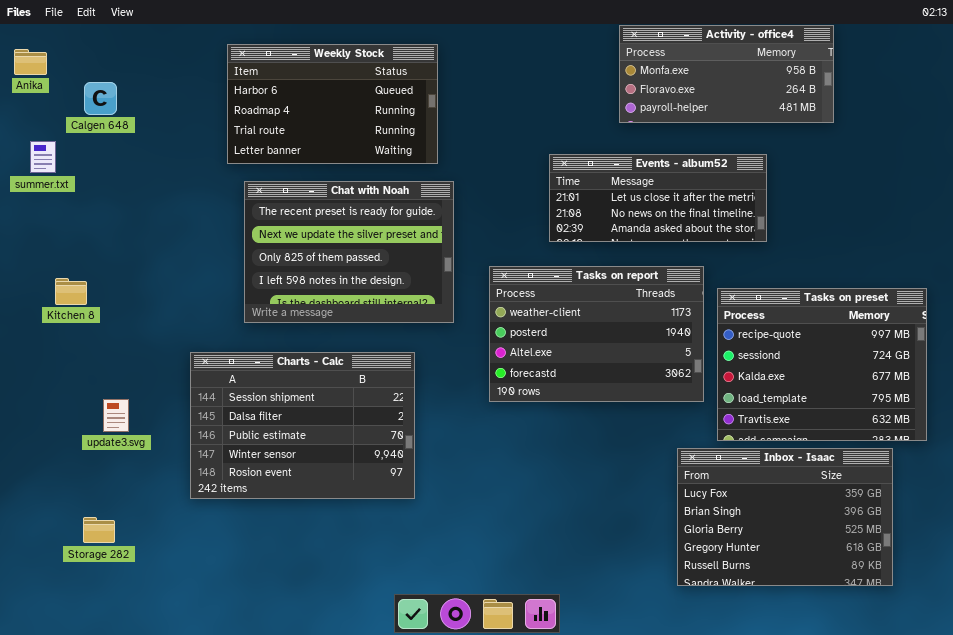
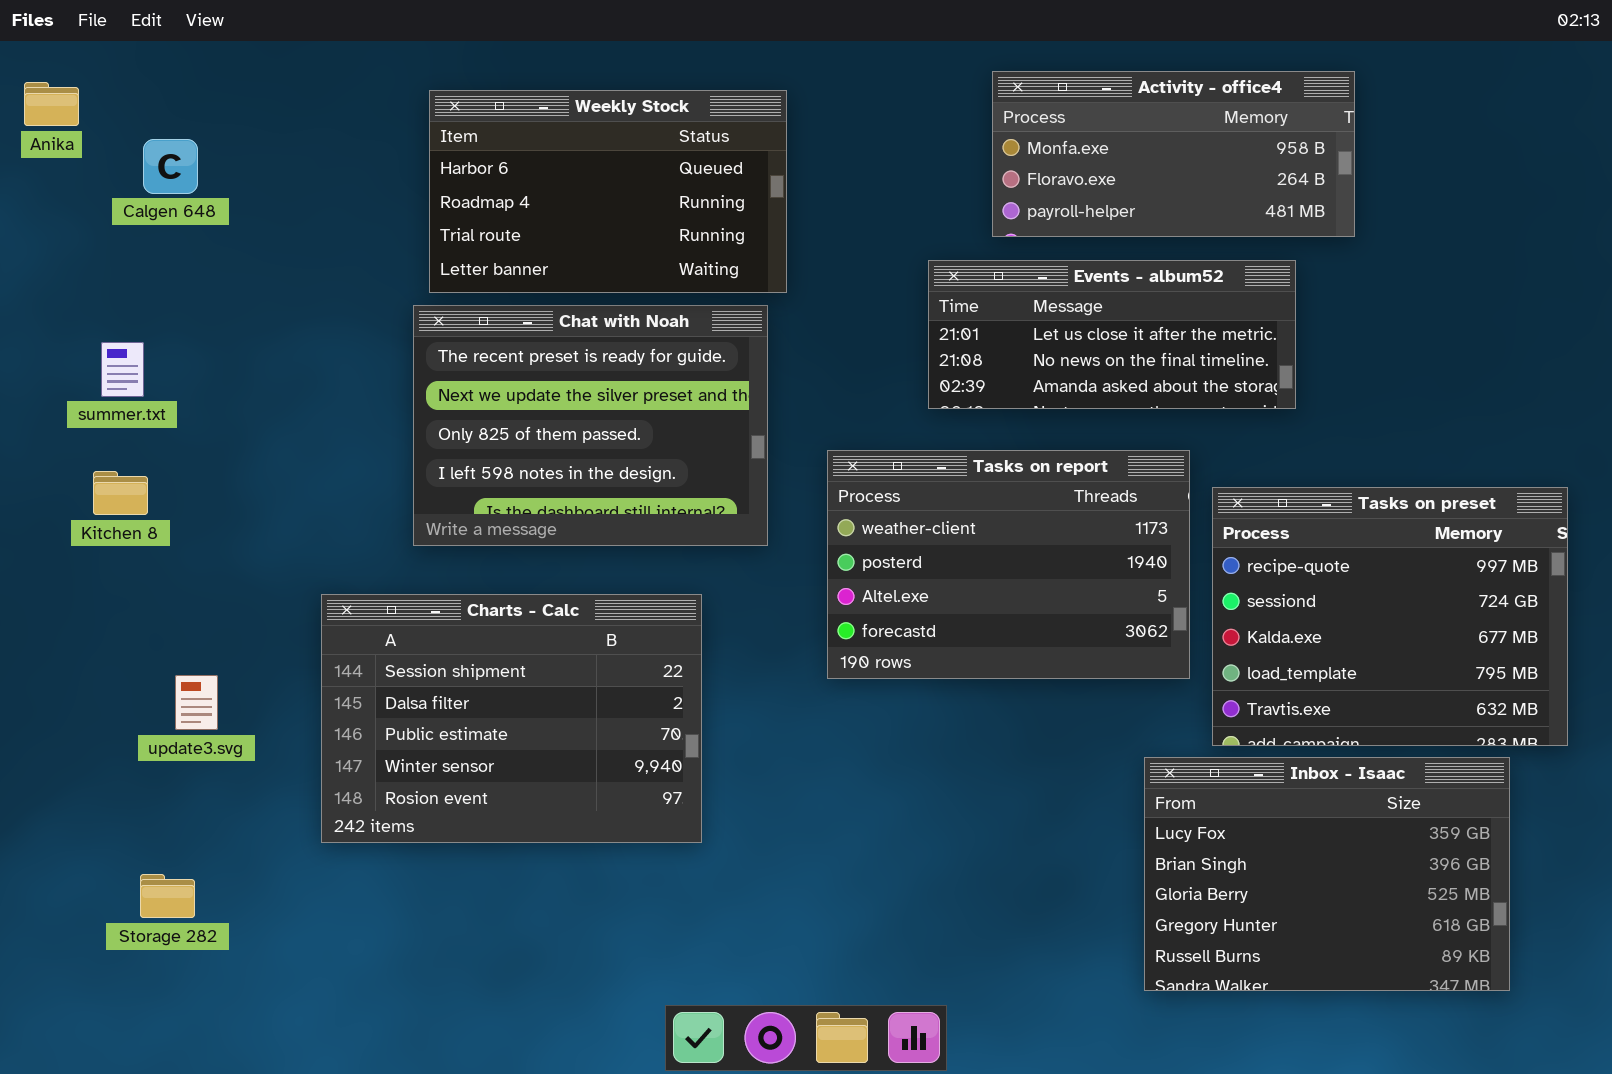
Activity - office4: [619,25,834,123] -> [992,71,1355,237], moved
Weekly Stock: [227,44,438,164] -> [429,90,787,293], moved
summer.txt: [30,141,56,173] -> [101,342,144,397], moved

